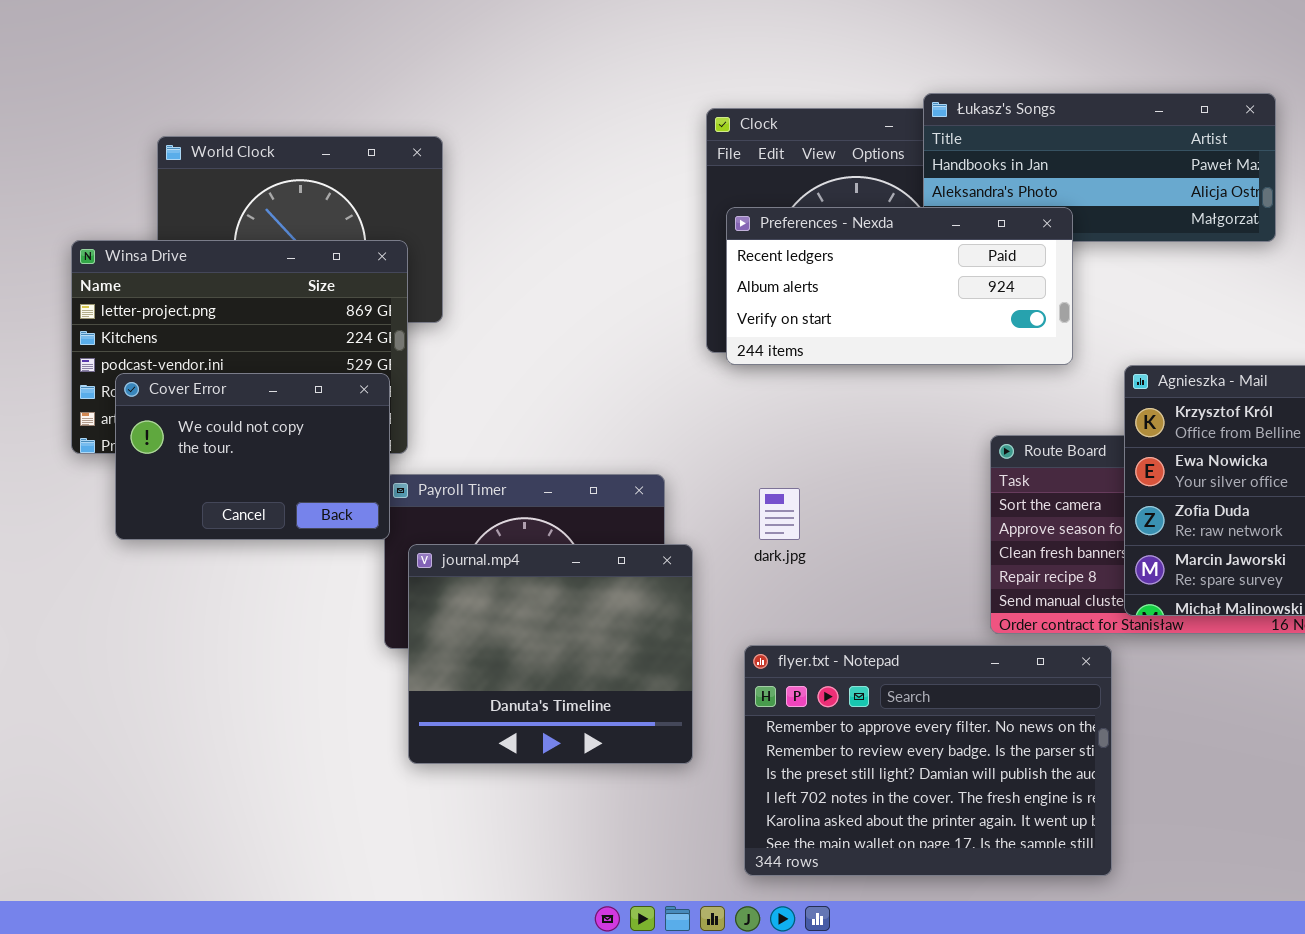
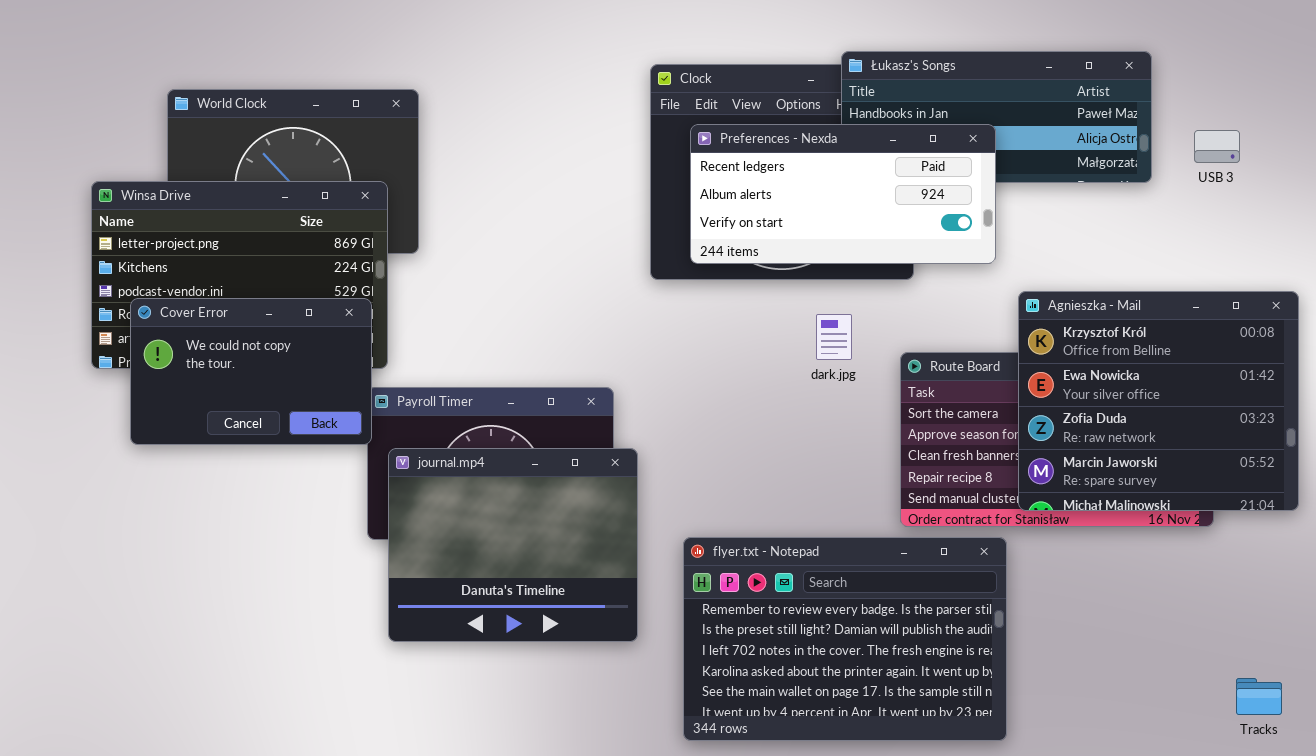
Preferences - Nexda: [726,207,1073,365] -> [690,124,996,264], moved
dark.jpg: [759,488,800,540] -> [816,314,852,360], moved
flyer.txt - Notepad: [744,645,1112,876] -> [683,537,1007,741], scrolled down 1 row

